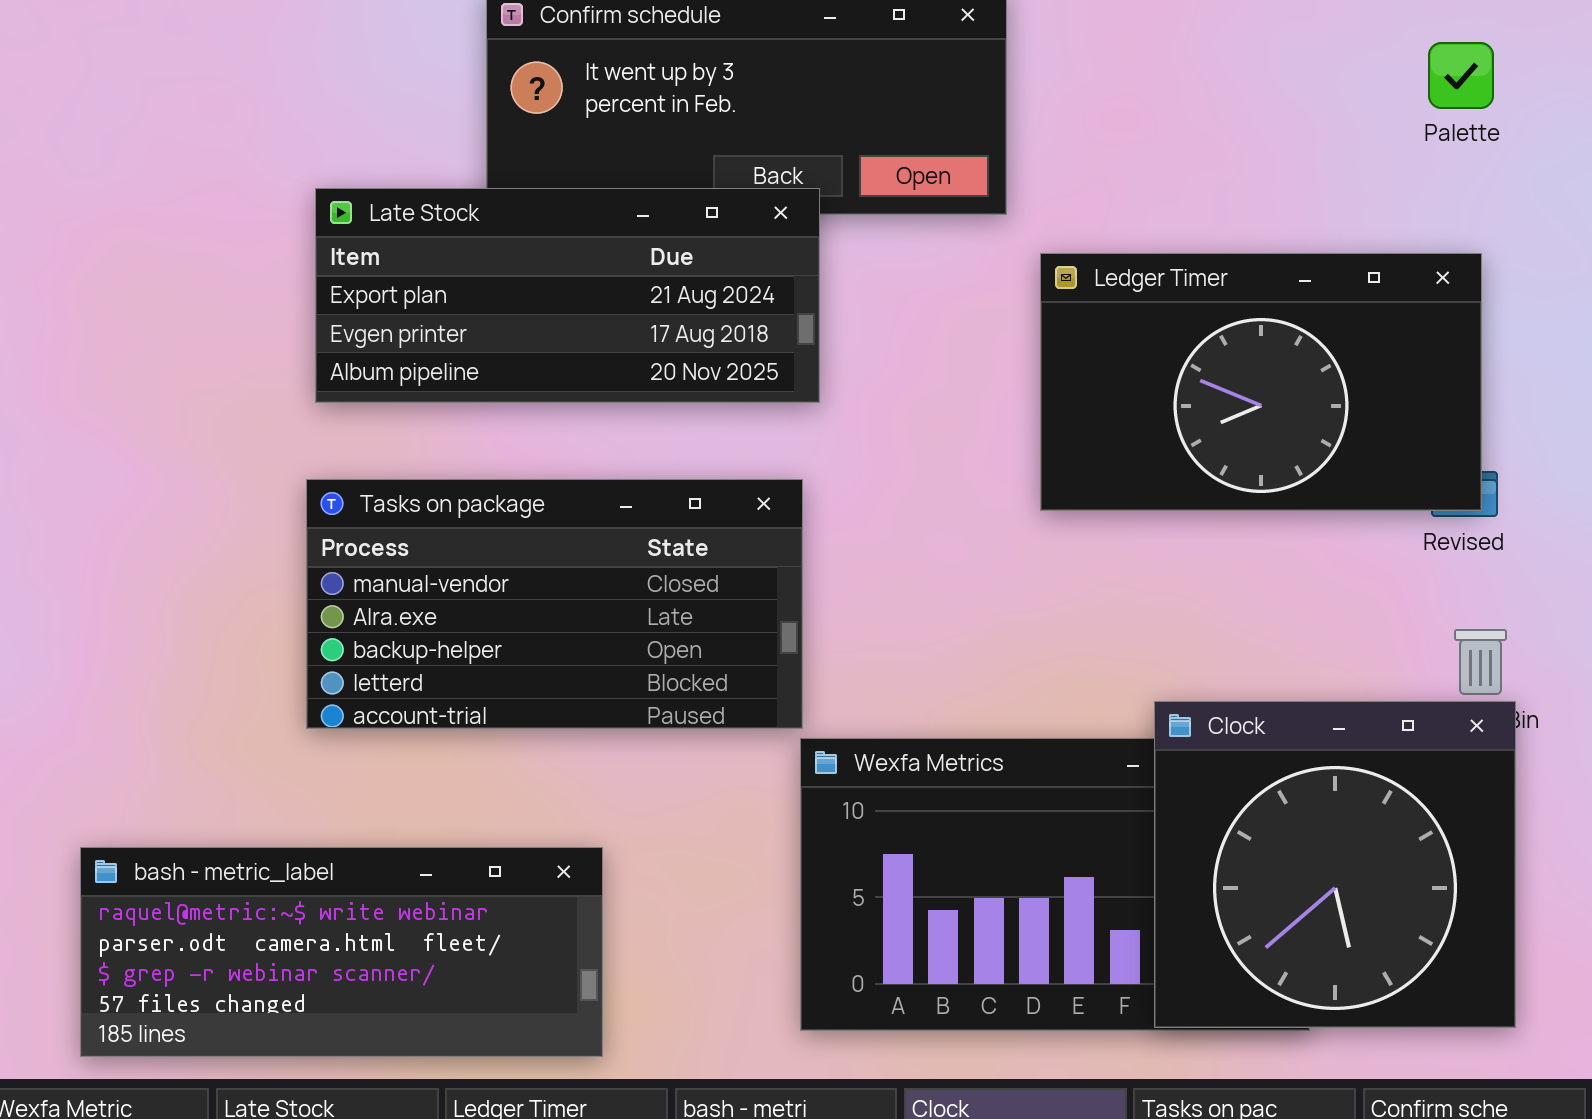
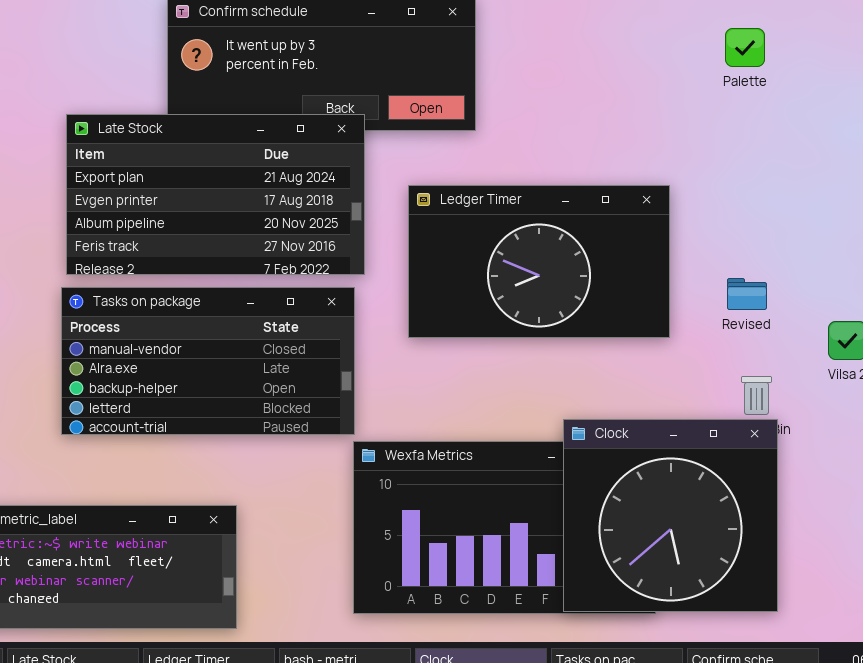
Late Stock: [315,188,820,403] -> [66,114,365,275], resized
Ledger Timer: [1040,253,1482,511] -> [408,185,670,338], moved

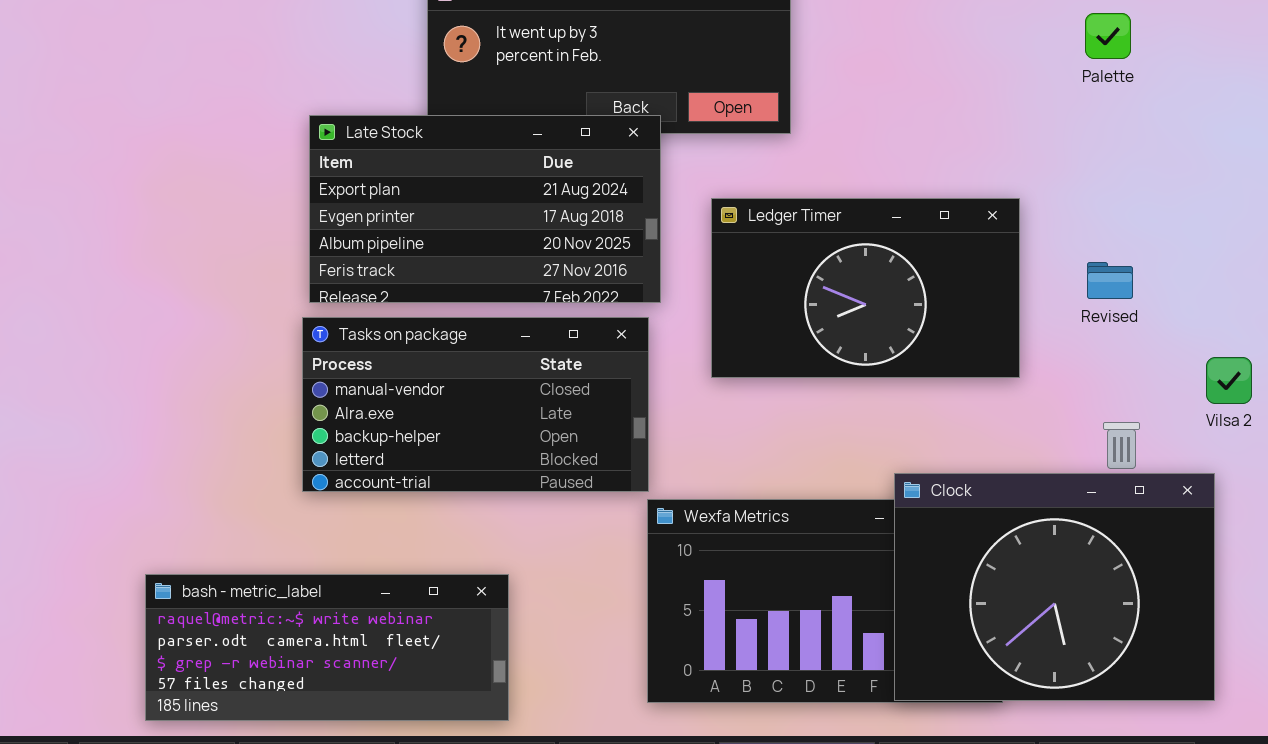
Revised: [727,278,767,310] -> [1087,262,1133,299], moved
Clock: [563,419,778,612] -> [894,473,1215,701], resized

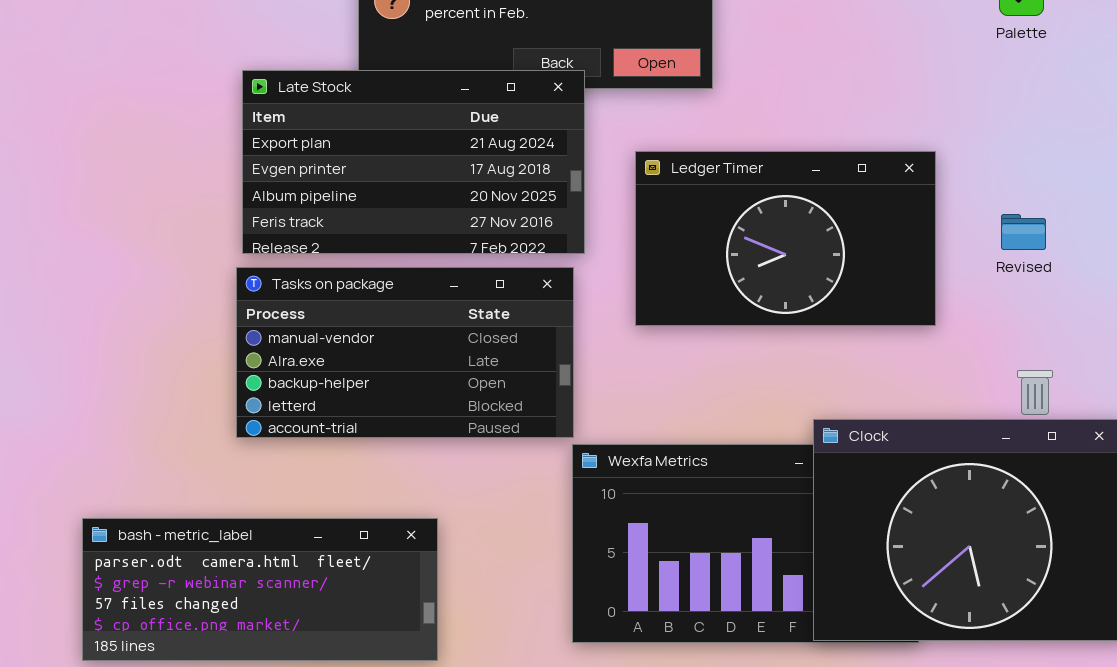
bash - metric_label: [145,574,509,721] -> [82,518,438,661], scrolled down 1 row

